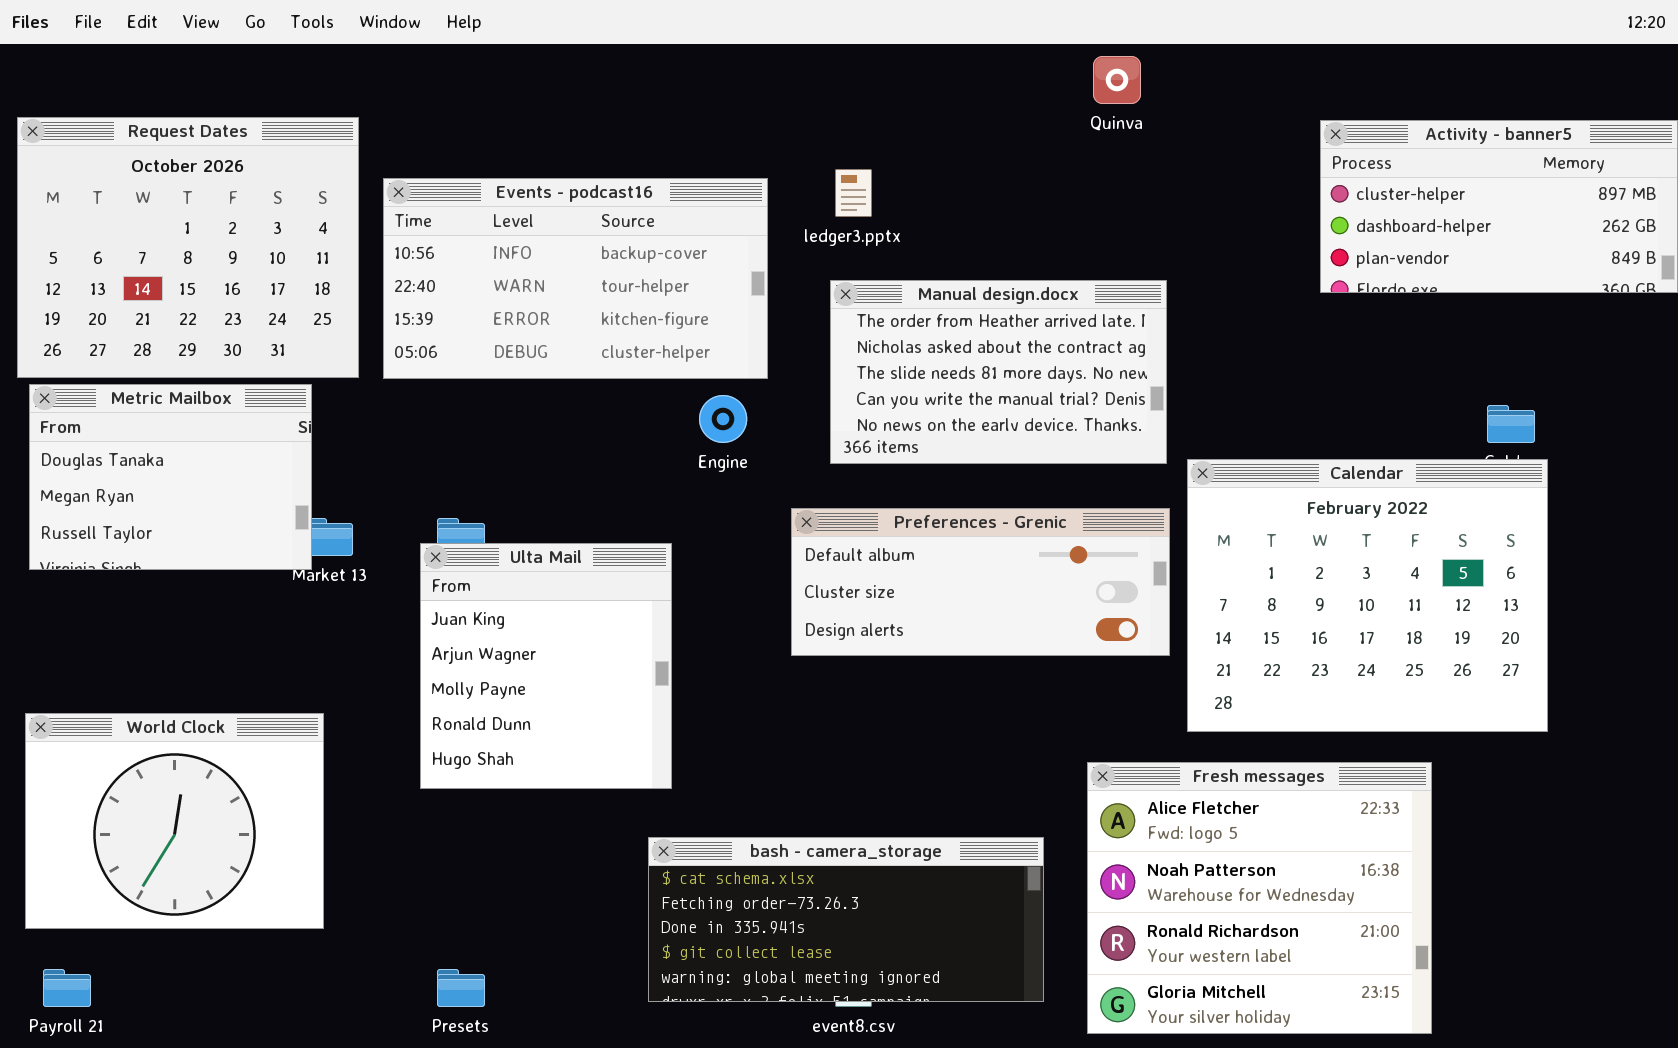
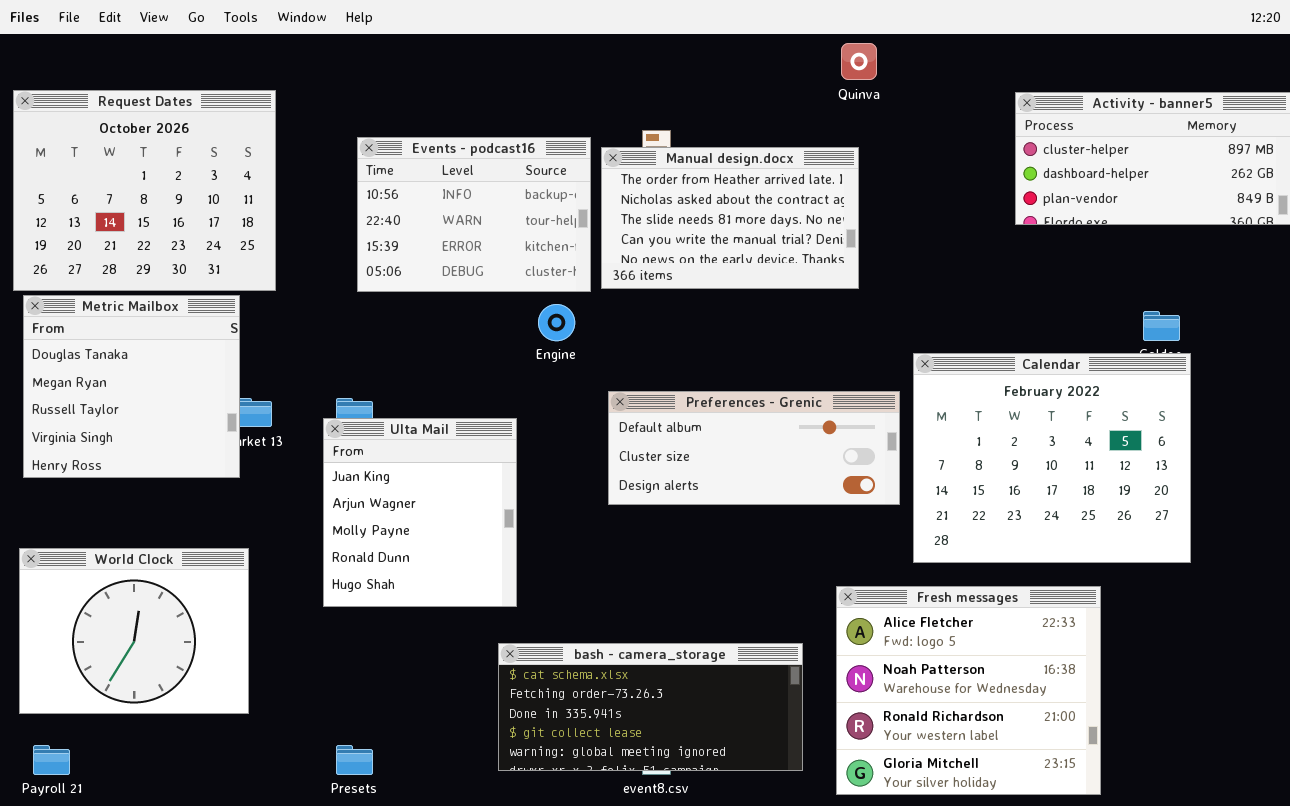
Events - podcast16: [383,178,768,379] -> [357,137,591,292], resized
Manual design.docx: [830,280,1167,464] -> [601,147,859,289], moved
Metric Mailbox: [29,384,312,570] -> [23,295,240,478], resized

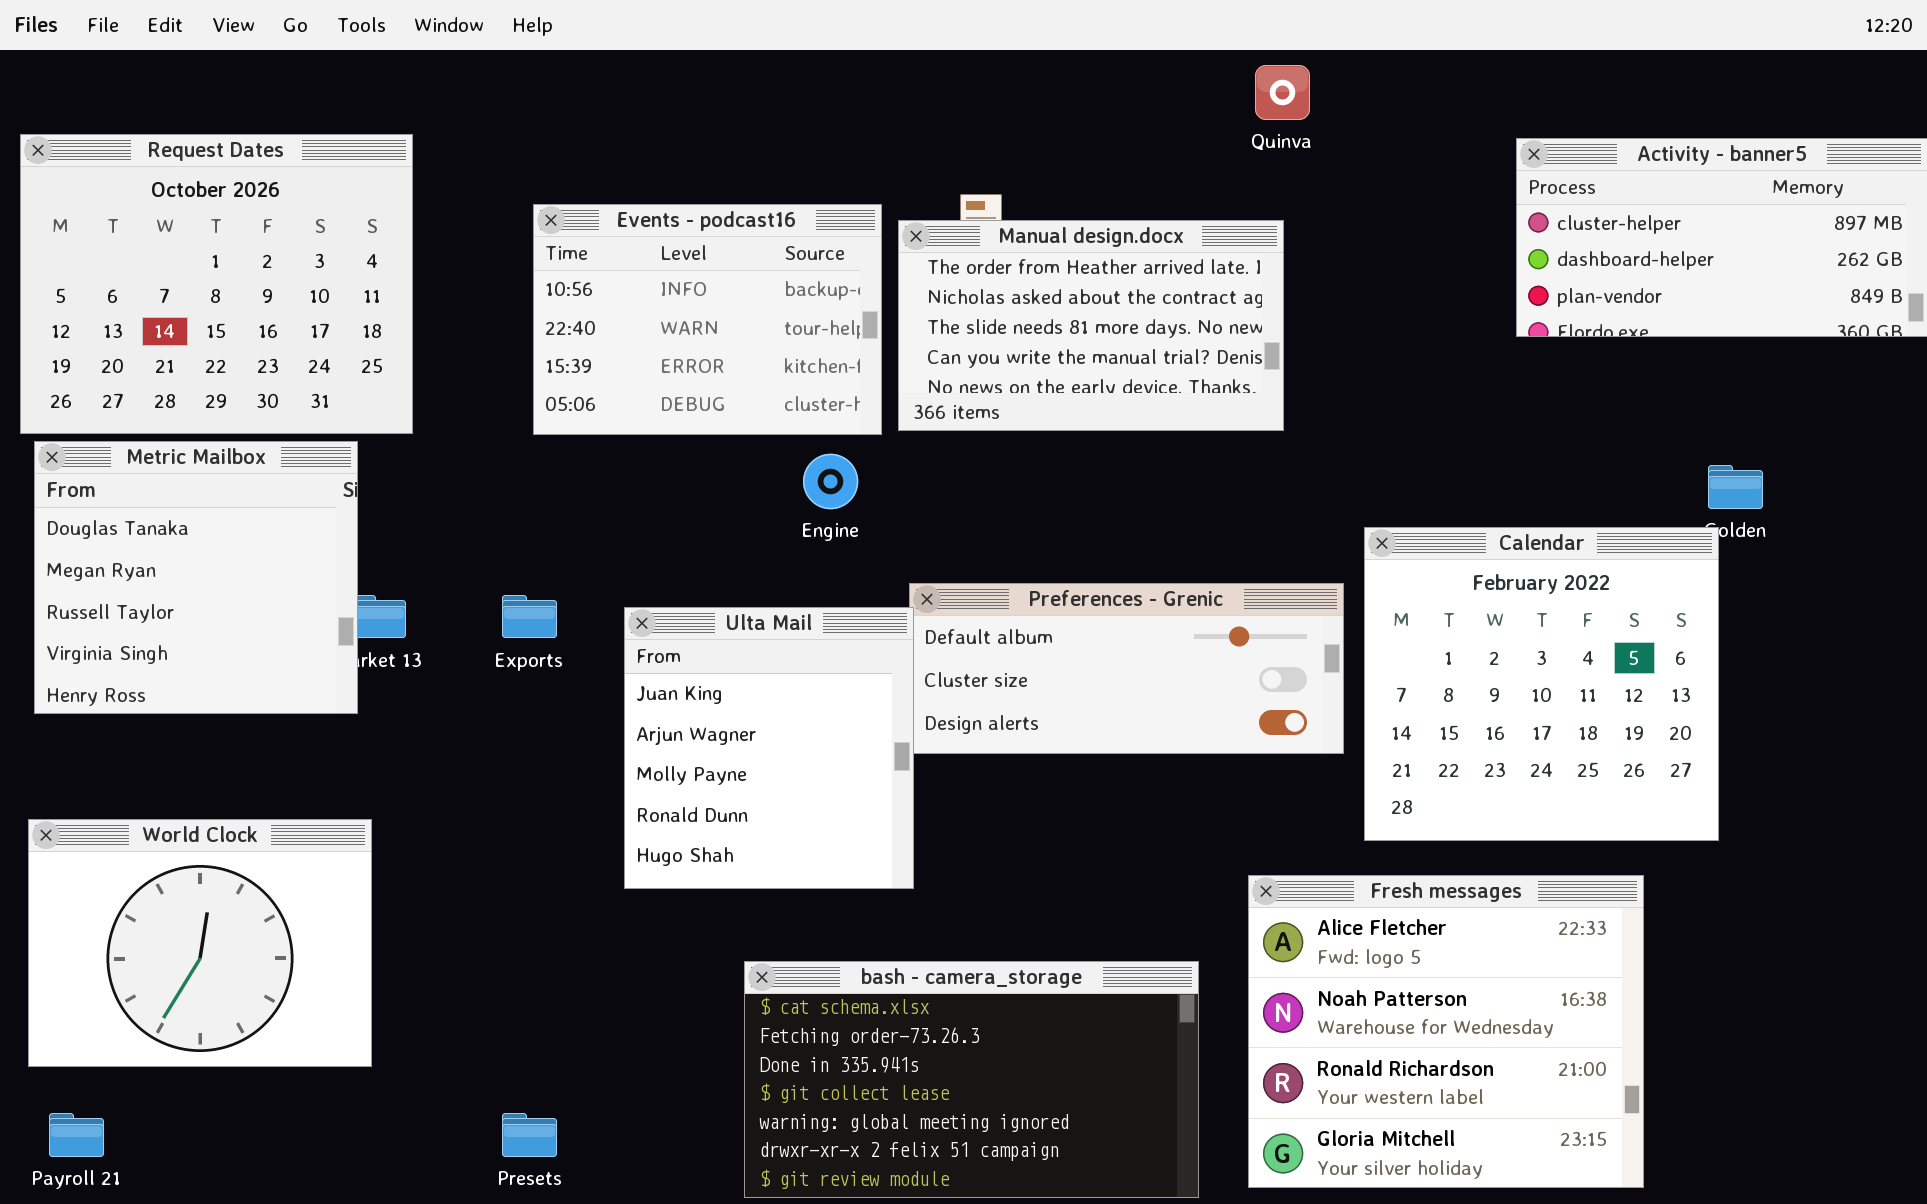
Calendar: [913,353,1191,563] -> [1364,527,1719,841], resized
Ulta Mail: [323,418,517,607] -> [624,607,914,889], moved
bash - camera_storage: [498,643,803,771] -> [744,961,1199,1198], resized

